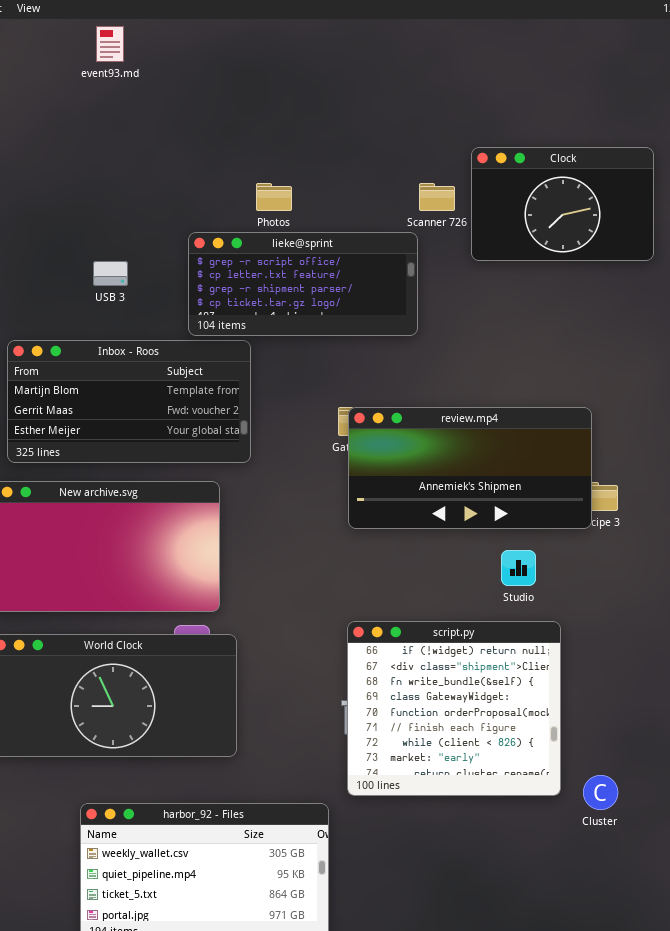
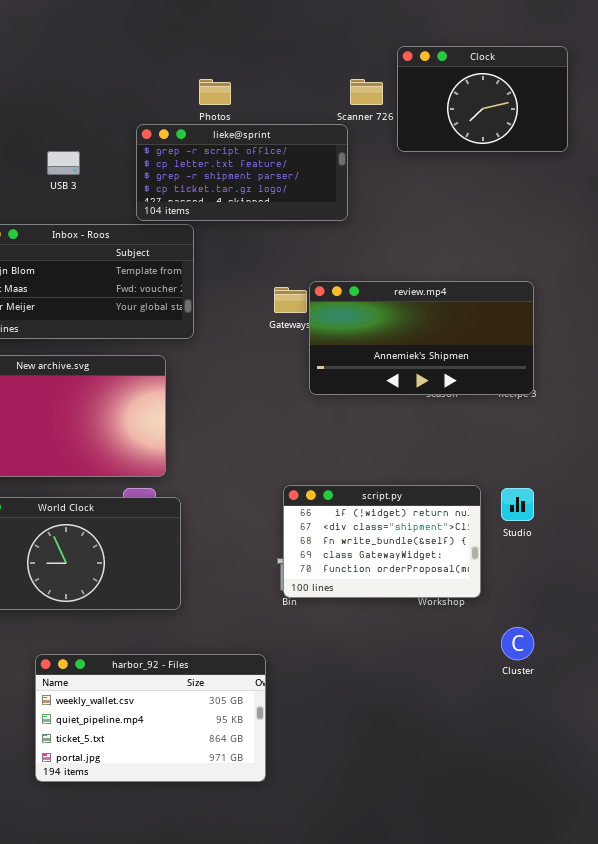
review.mp4: [348,407,592,529] -> [309,281,534,395], moved
Studio: [501,550,536,586] -> [501,488,534,521], moved
script.py: [347,621,561,796] -> [283,485,481,598], resized

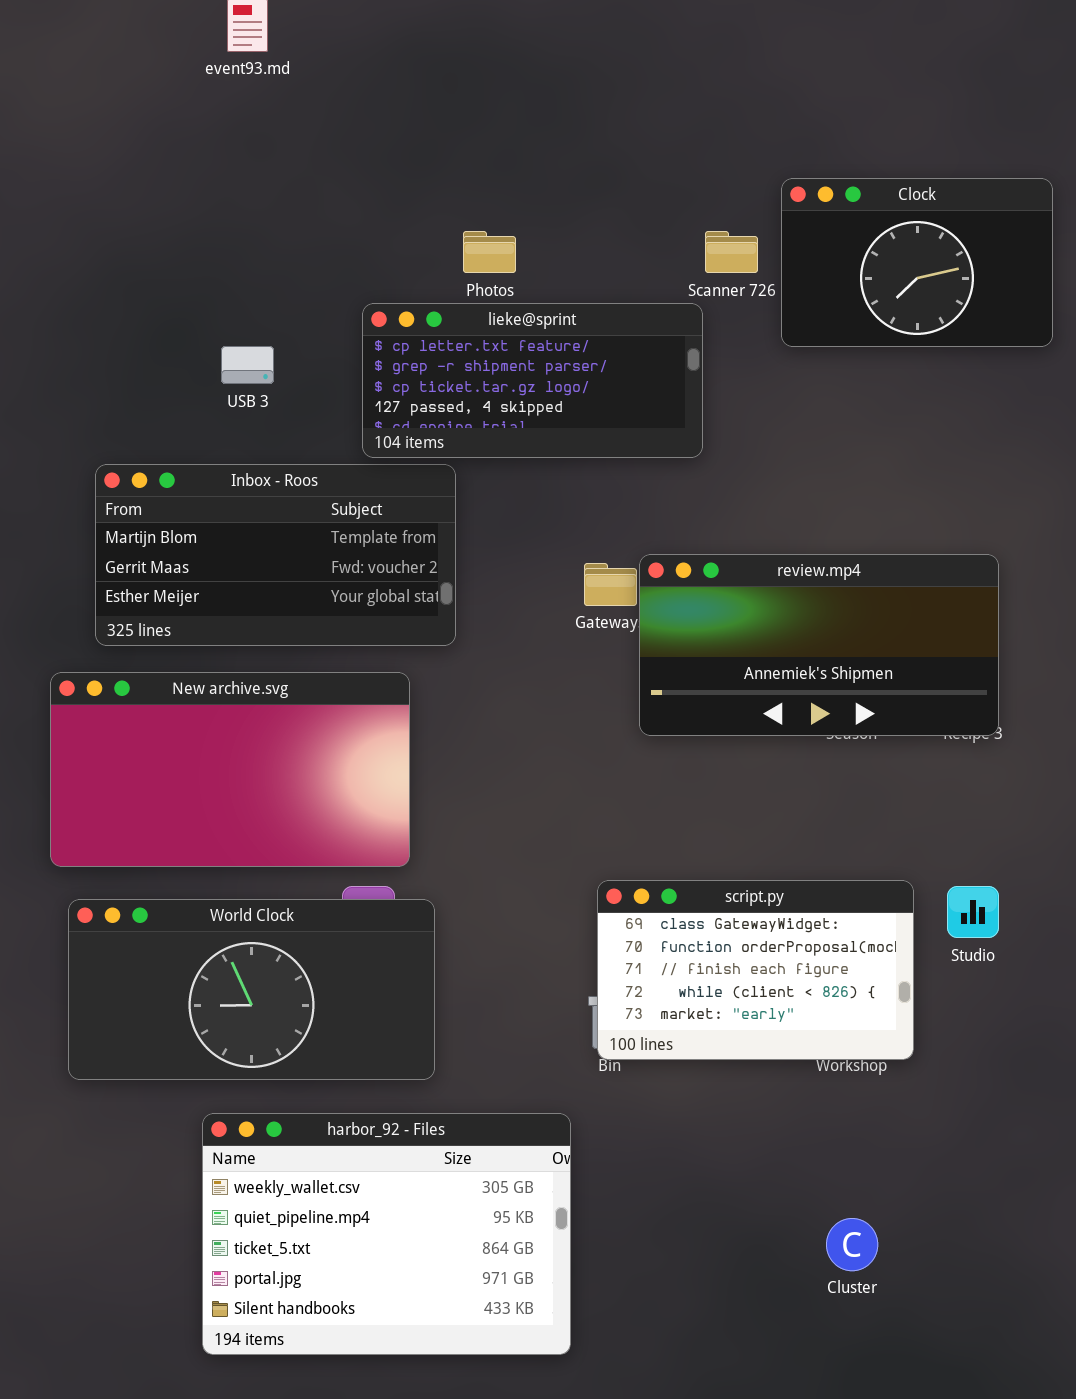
lieke@sprint: [136,124,348,221] -> [362,303,703,458], scrolled down 1 row
script.py: [283,485,481,598] -> [597,880,914,1060], scrolled down 3 rows
Cluster: [501,627,534,660] -> [826,1218,878,1271], moved
harbor_92 - Files: [35,654,266,782] -> [202,1113,571,1355], resized

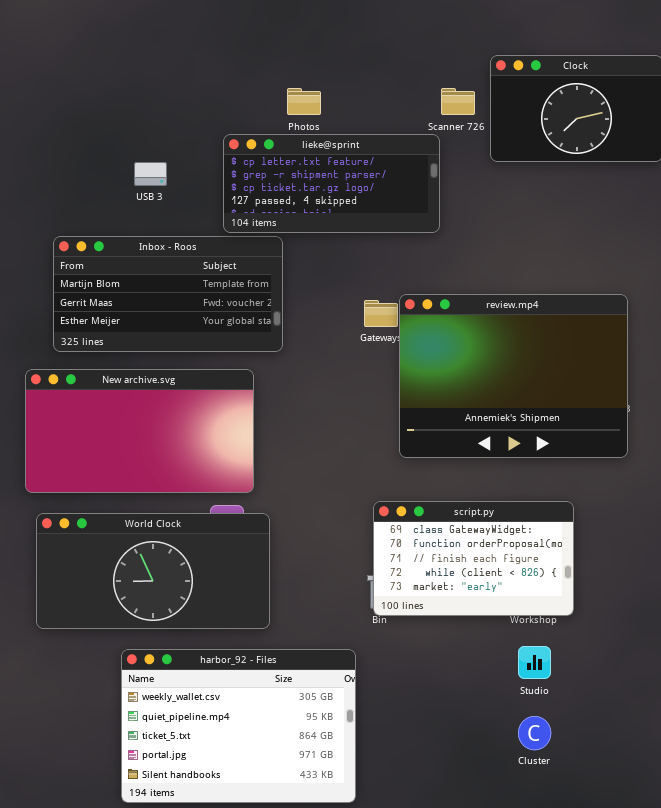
review.mp4: [639,554,999,736] -> [399,294,628,458], resized
Studio: [947,886,999,938] -> [518,646,551,679], moved

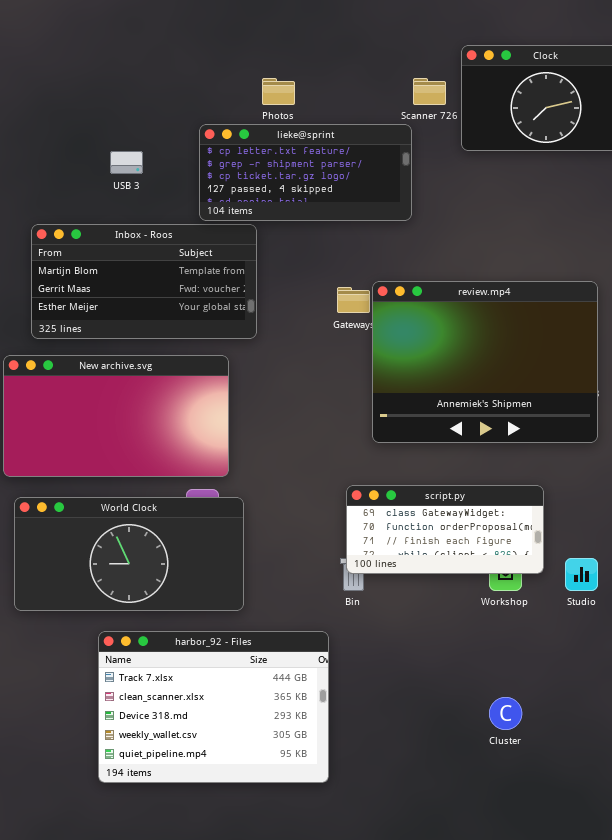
script.py: [373,501,574,616] -> [346,485,544,574], resized
Studio: [518,646,551,679] -> [565,558,598,591], moved
harbor_92 - Files: [121,649,356,803] -> [98,631,329,783], scrolled up 3 rows

